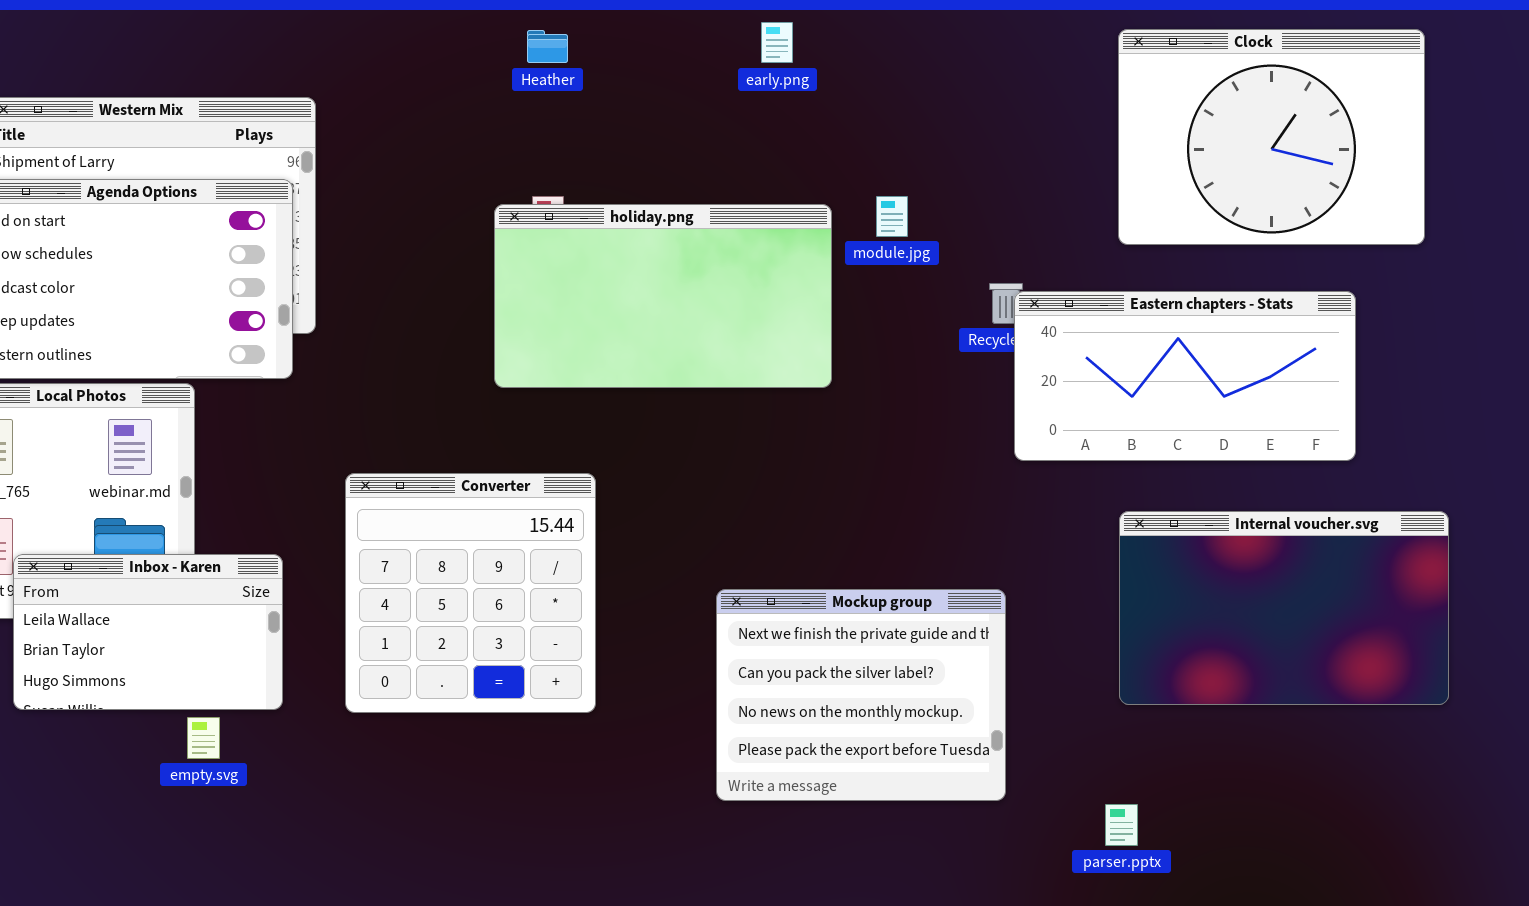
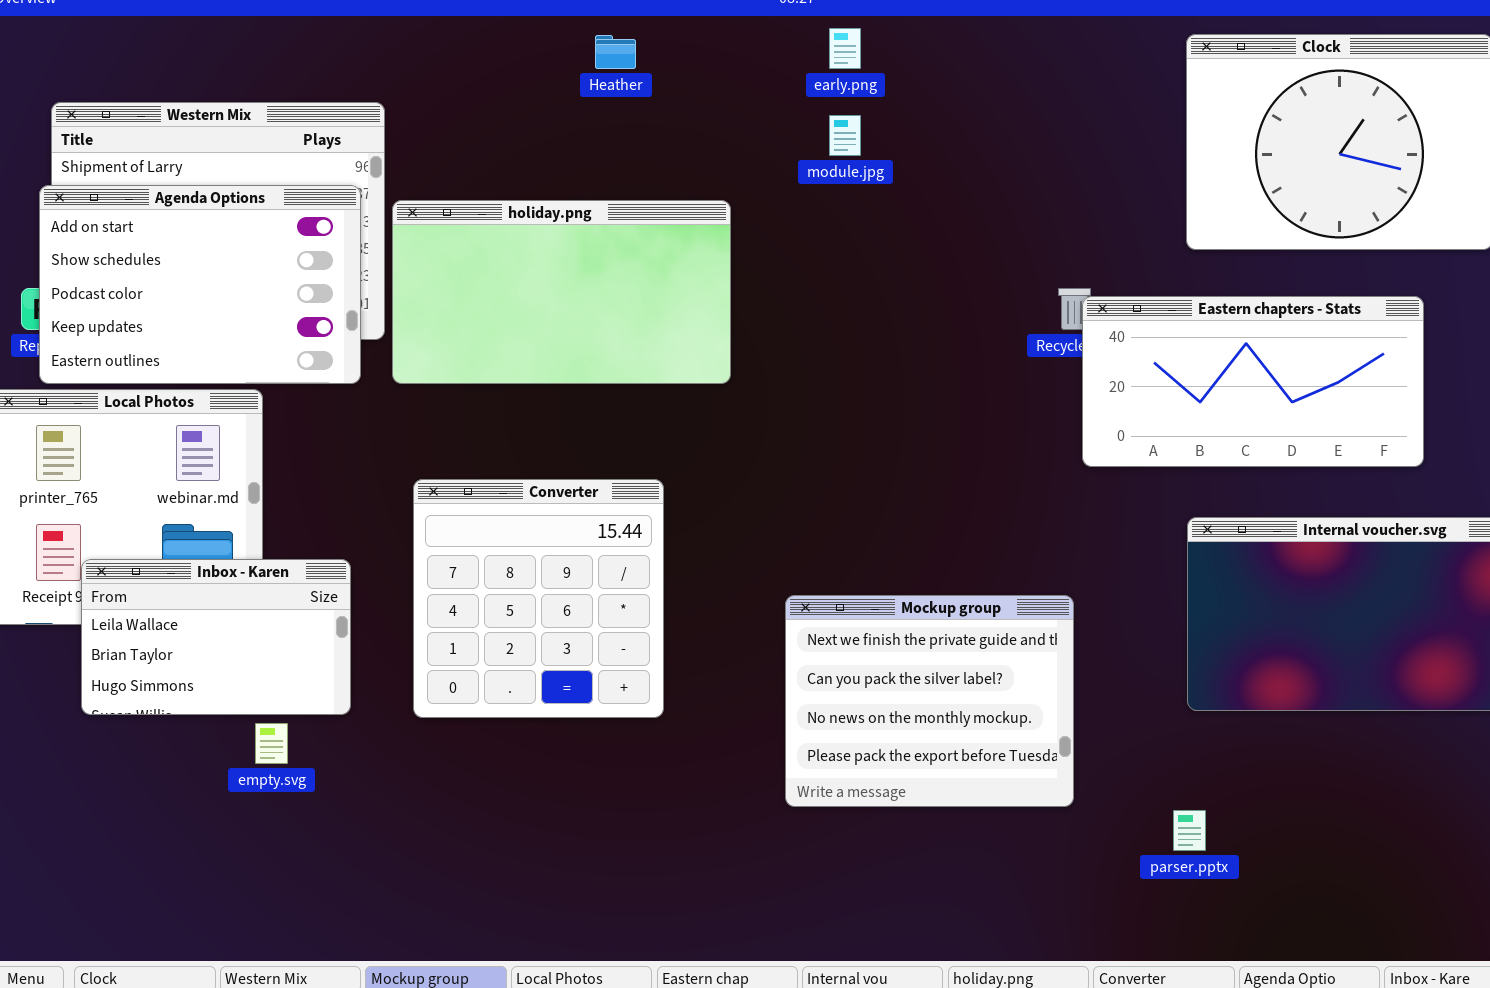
module.jpg: [876,196,908,237] -> [829,115,861,156], moved
holiday.png: [494,204,832,388] -> [392,200,731,384], moved

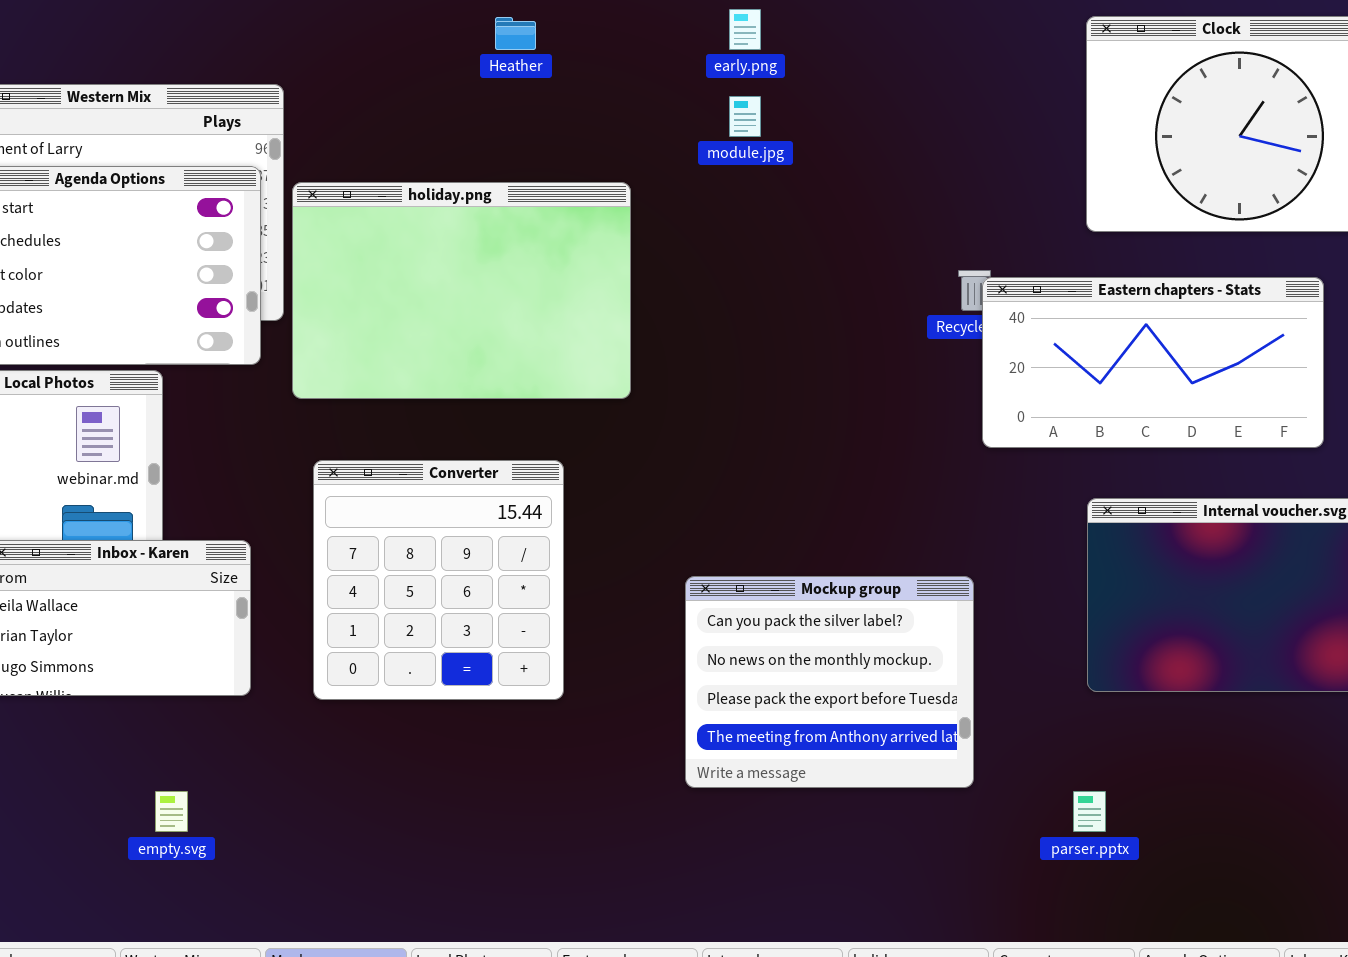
holiday.png: [392,200,731,384] -> [292,182,631,399], resized
Mockup group: [785,595,1074,807] -> [685,576,974,788], scrolled down 1 row
empty.svg: [255,723,288,764] -> [155,791,188,832], moved

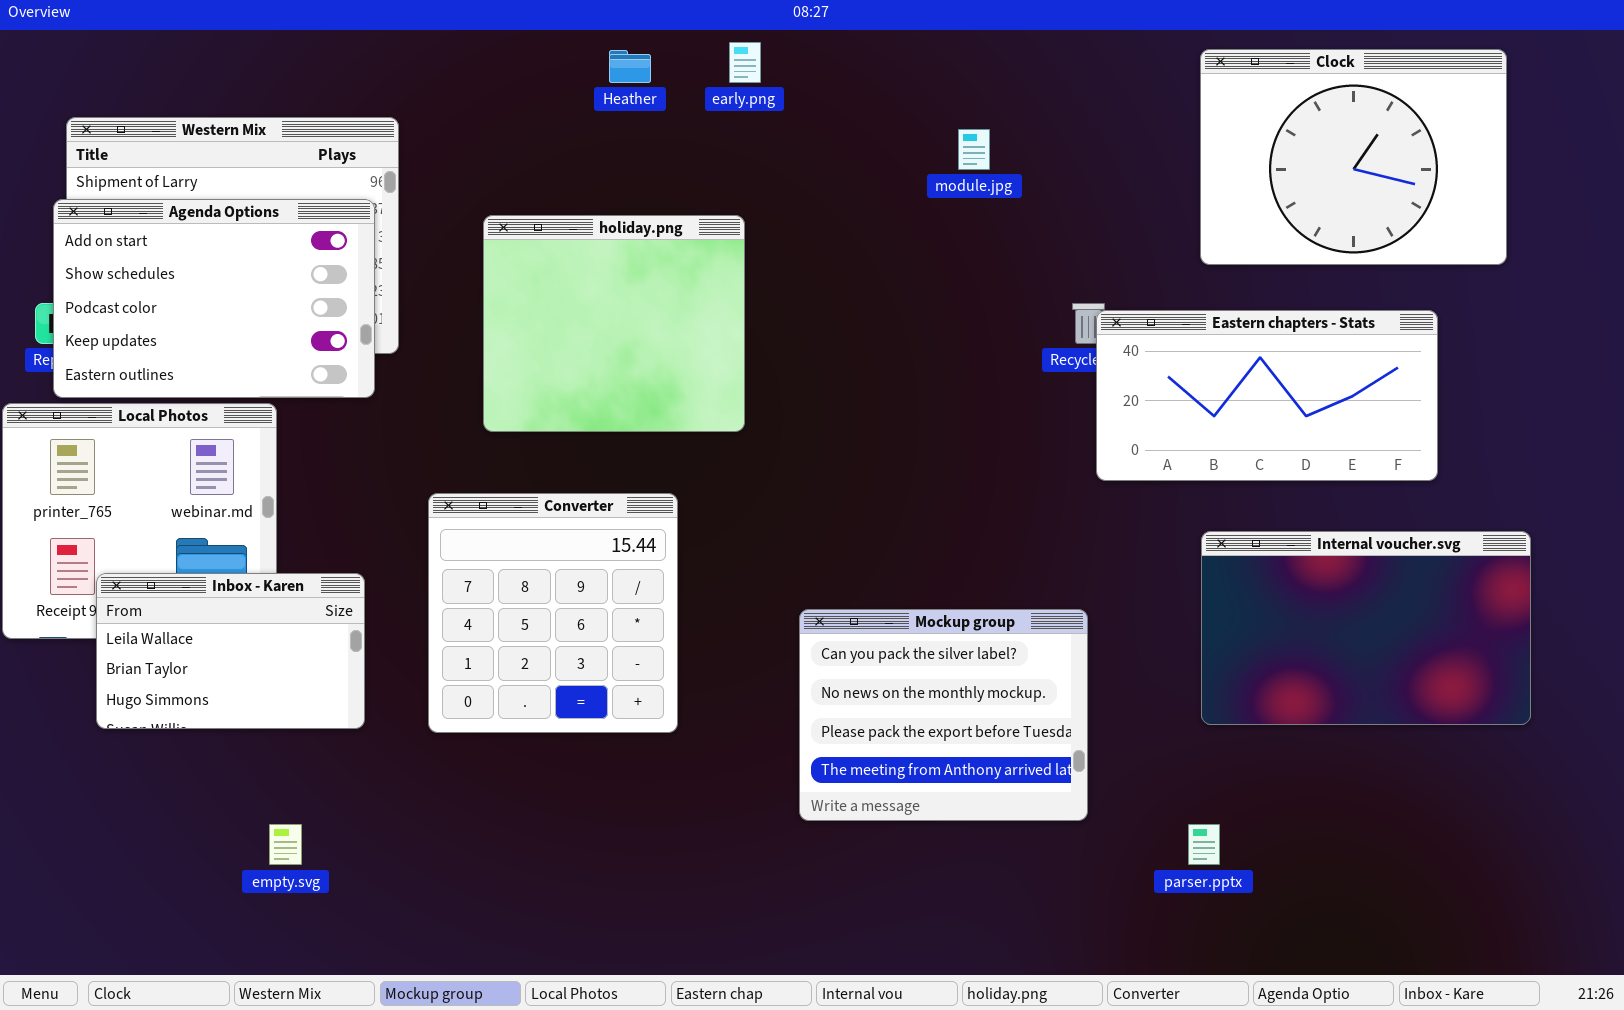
early.png: [729,9,761,50] -> [729,42,761,83], moved
module.jpg: [729,96,761,137] -> [958,129,990,170], moved
holiday.png: [292,182,631,399] -> [483,215,745,432], resized

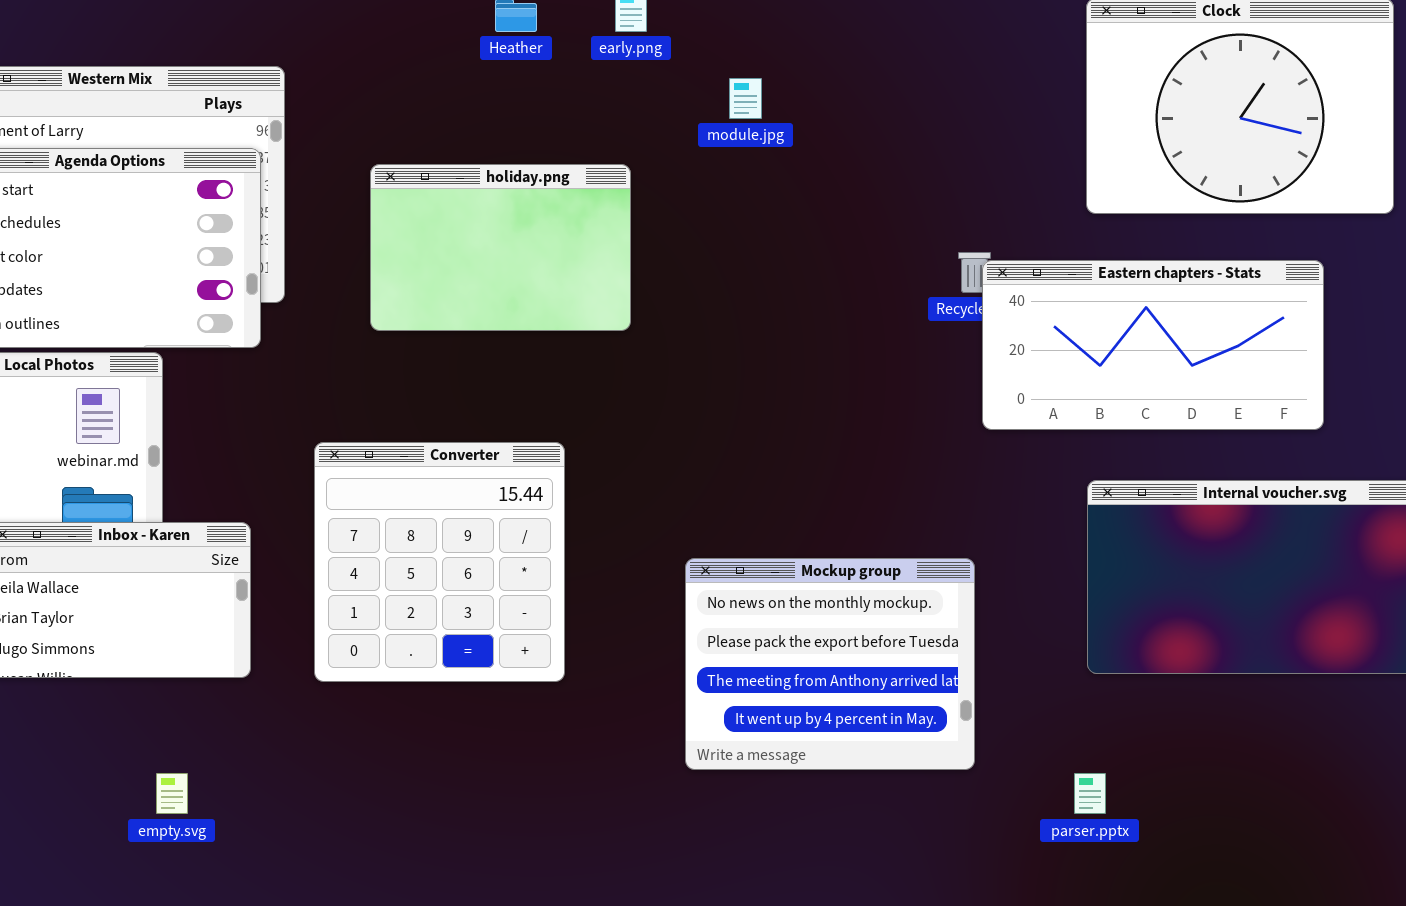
module.jpg: [958,129,990,170] -> [729,78,762,119], moved
holiday.png: [483,215,745,432] -> [370,164,631,331], resized
Mockup group: [799,609,1088,821] -> [685,558,975,770], scrolled down 1 row

